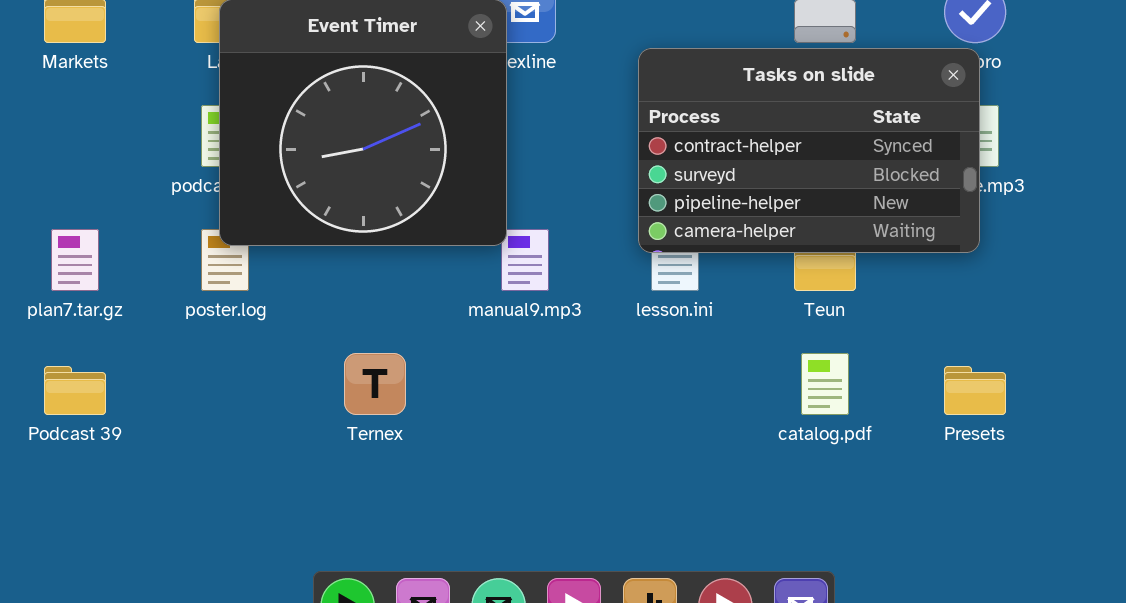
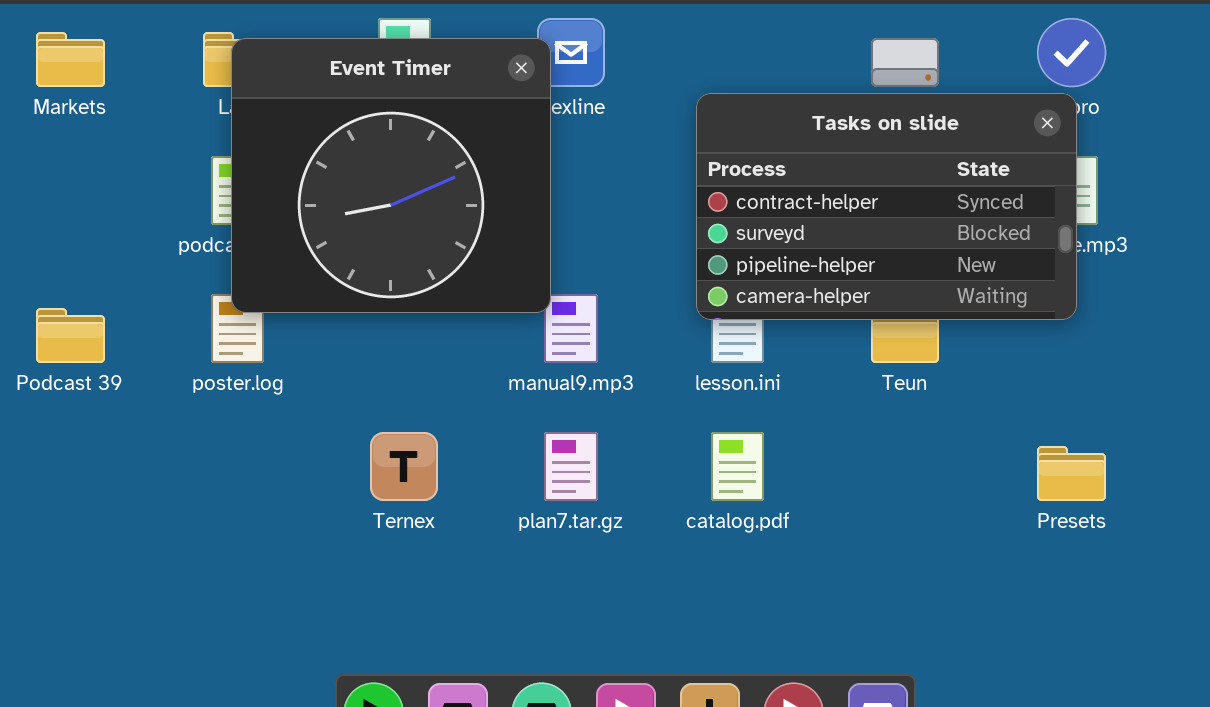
plan7.tar.gz: [51,229,99,291] -> [544,432,598,501], moved
catalog.pdf: [801,353,849,415] -> [711,432,764,501], moved
Podcast 39: [44,366,106,415] -> [36,308,105,363], moved

